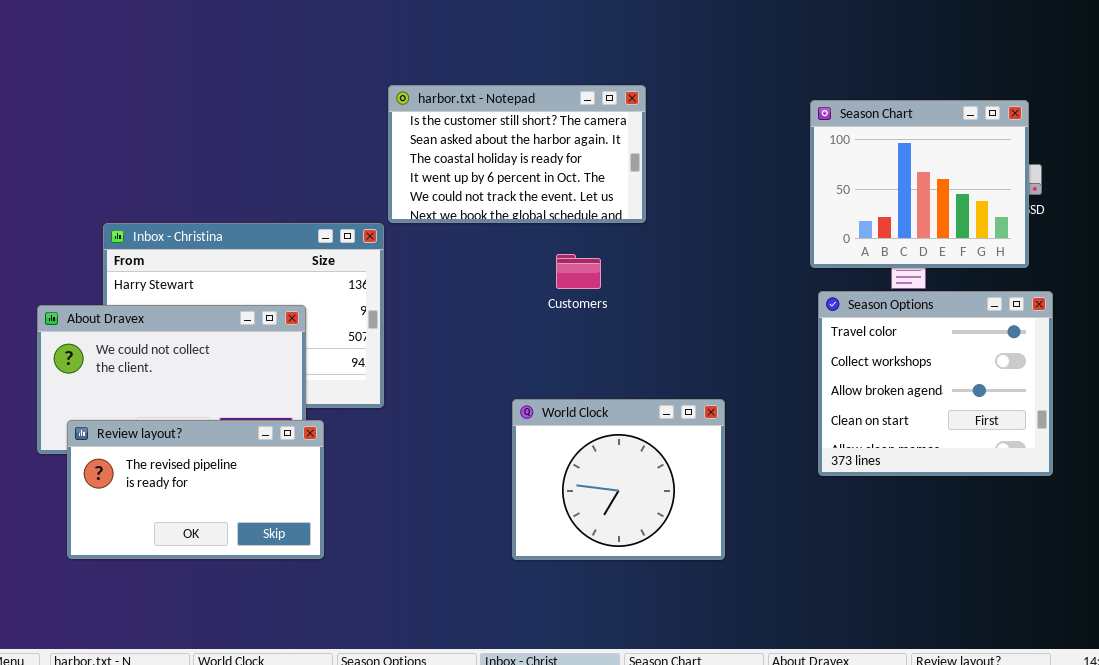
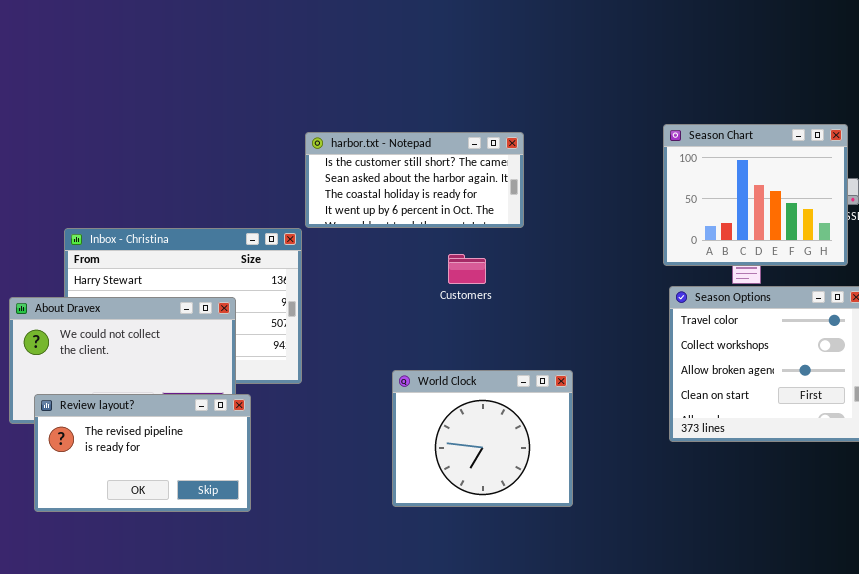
harbor.txt - Notepad: [388,85,646,223] -> [305,132,524,228], resized
World Clock: [512,399,725,560] -> [392,370,573,507], moved

